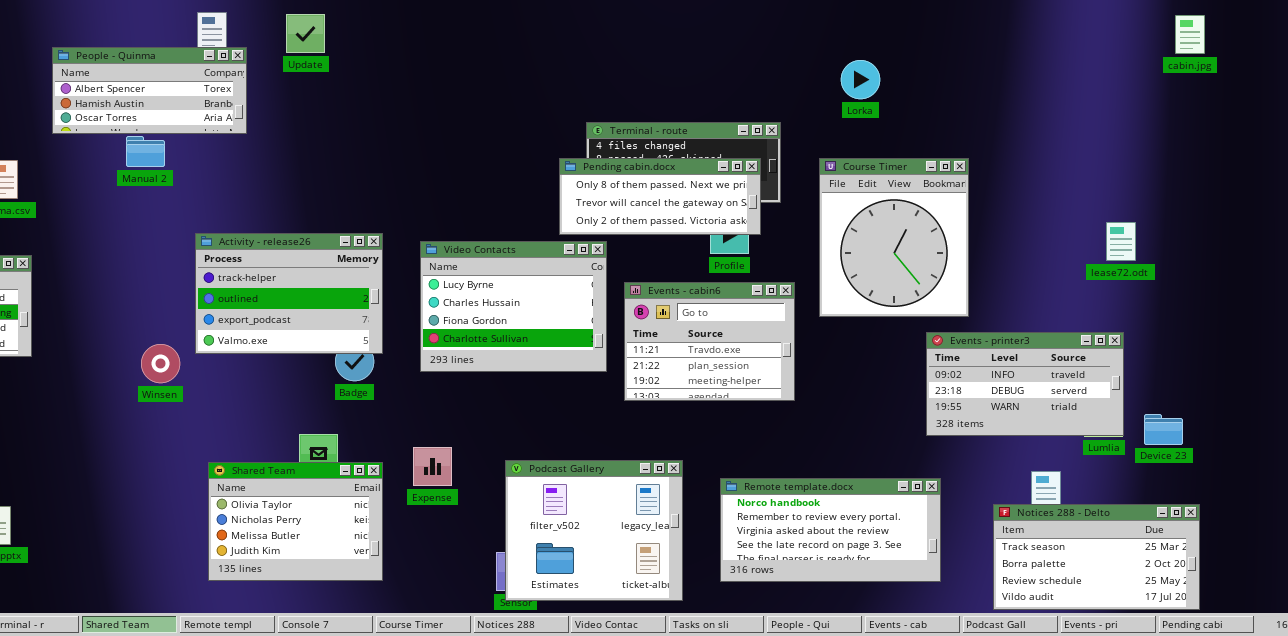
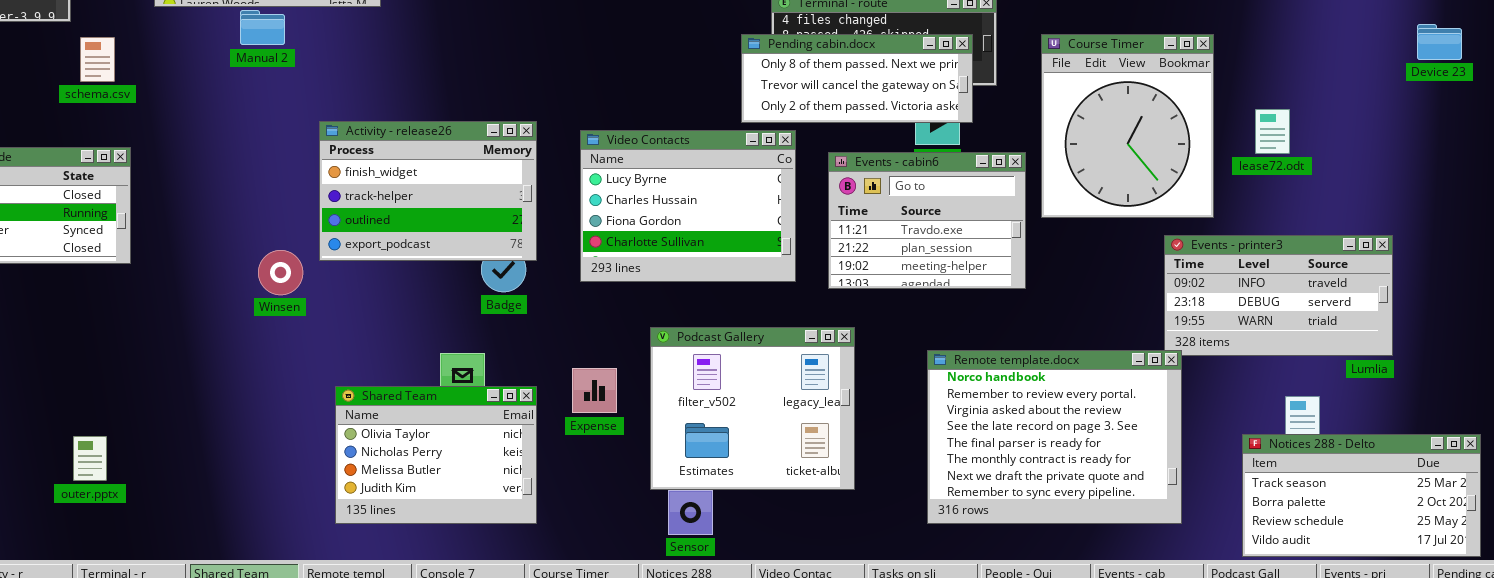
lease72.odt: [1106,222,1136,261] -> [1255,109,1290,154], moved
Activity - release26: [195,233,383,354] -> [319,121,537,261], scrolled up 1 row
Events - cabin6: [624,282,795,401] -> [828,152,1026,289], moved
Device 23: [1144,414,1183,445] -> [1417,24,1462,60], moved
Podcast Gallery: [505,460,683,601] -> [650,327,855,490], moved
Remote template.docx: [720,478,941,582] -> [927,350,1182,524], resized

